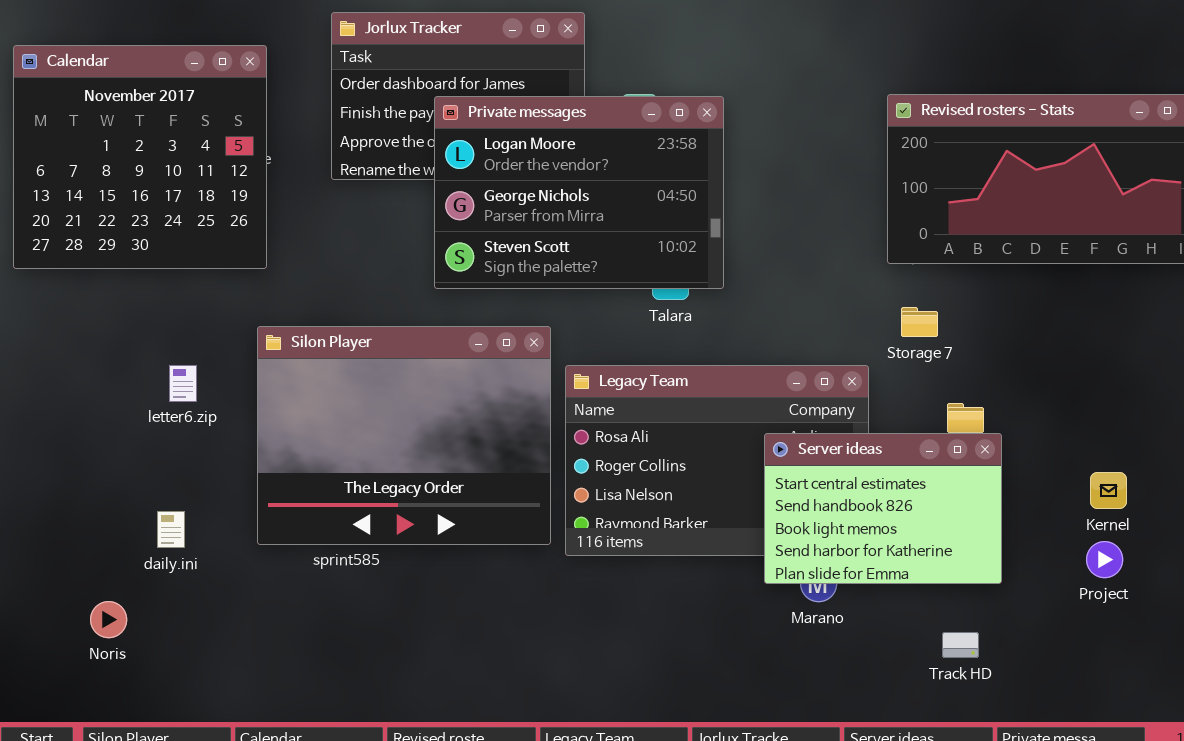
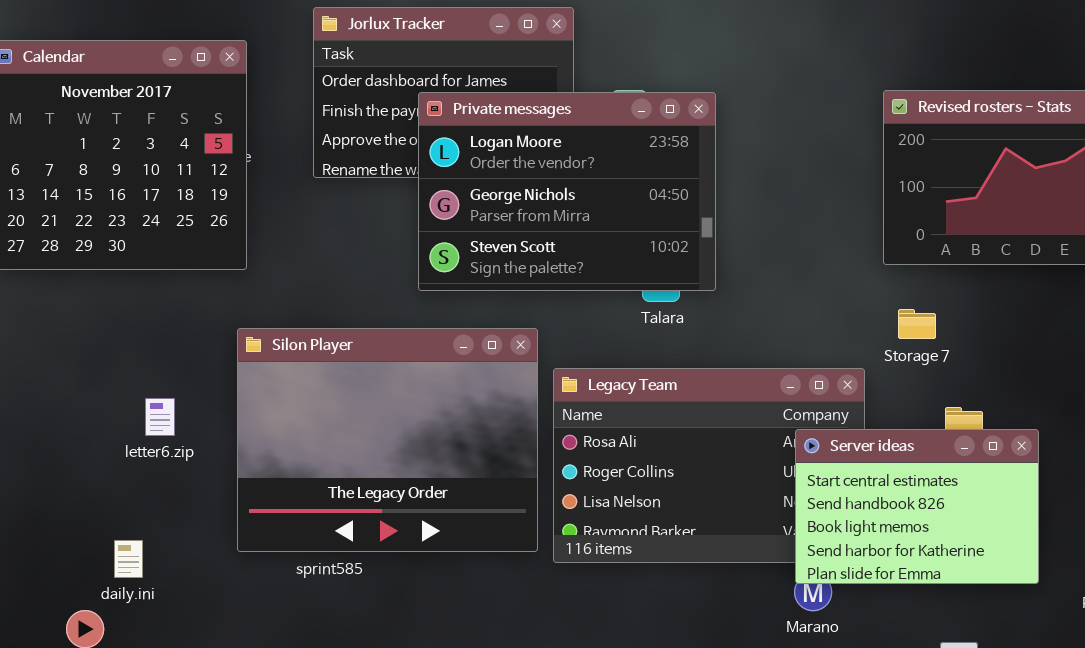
letter6.zip: [169,365,197,402] -> [145,398,175,436], moved
Server ideas: [764,433,1002,584] -> [795,429,1039,584], moved
daily.ini: [157,511,185,548] -> [114,540,143,578], moved

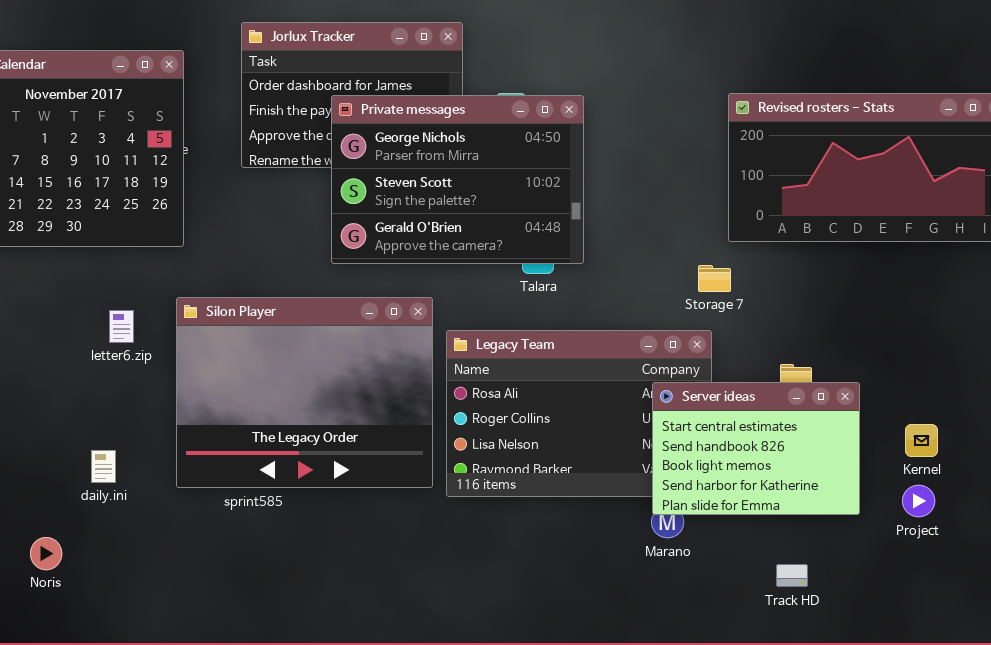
Private messages: [418,92,716,291] -> [331,95,584,264], scrolled down 1 row
Storage 7: [898,309,936,339] -> [698,265,731,292], moved
letter6.zip: [145,398,175,436] -> [109,310,134,343], moved
daily.ini: [114,540,143,578] -> [91,450,116,483], moved

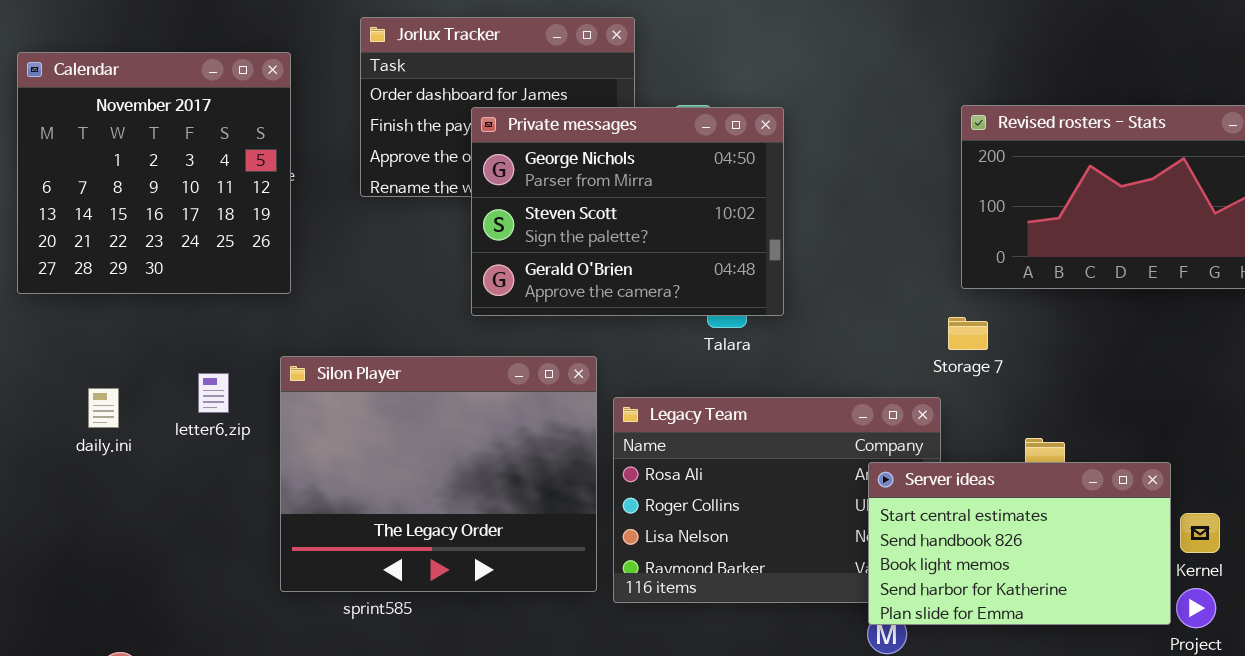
Storage 7: [698,265,731,292] -> [948,317,988,350], moved
Server ideas: [652,382,860,515] -> [868,462,1171,625], resized
daily.ini: [91,450,116,483] -> [88,388,119,428], moved

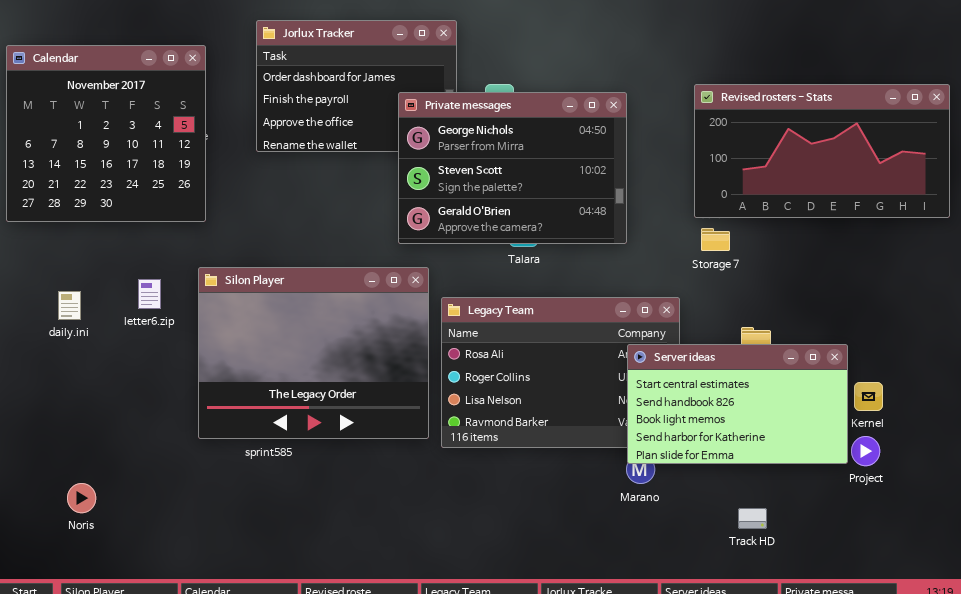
Private messages: [471,107,784,316] -> [398,92,627,244], moved
Storage 7: [948,317,988,350] -> [701,228,730,251], moved

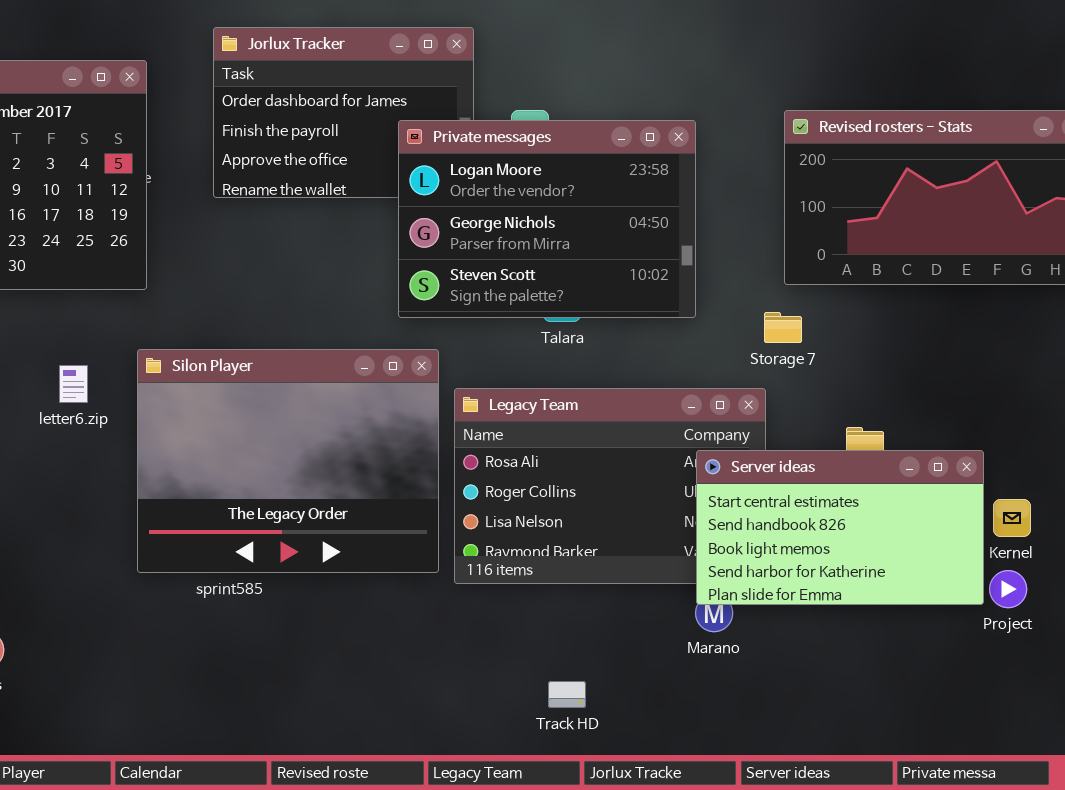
Private messages: [398,92,627,244] -> [398,120,696,318], scrolled up 1 row
Storage 7: [701,228,730,251] -> [764,312,802,343], moved
Track HD: [738,508,767,529] -> [548,681,586,708], moved

